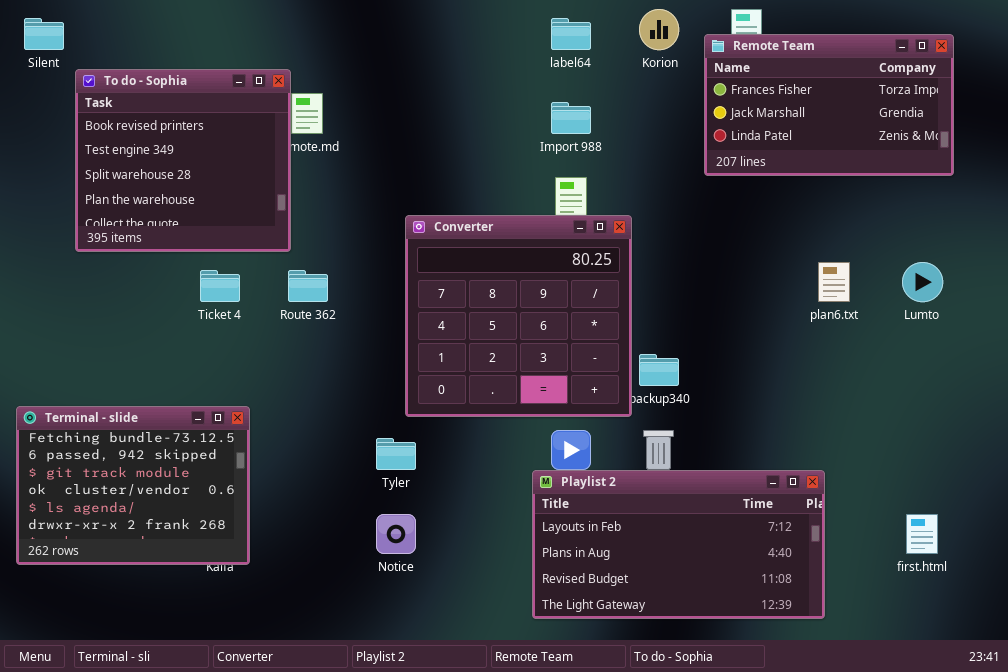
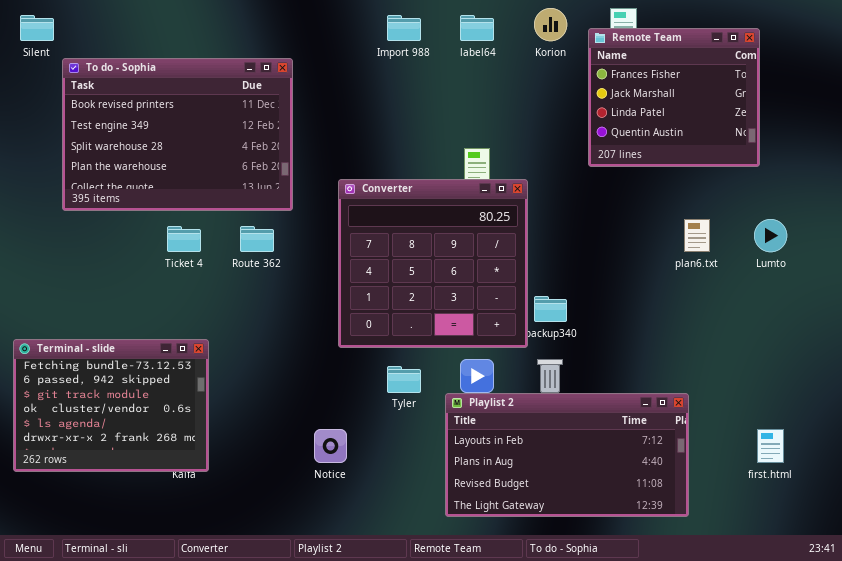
Remote Team: [704,34,954,176] -> [588,28,760,167], resized
To do - Sophia: [75,69,291,252] -> [62,58,293,211], resized
Import 988: [551,102,591,134] -> [387,15,421,41], moved
Tyler: [376,438,416,470] -> [387,366,421,393], moved

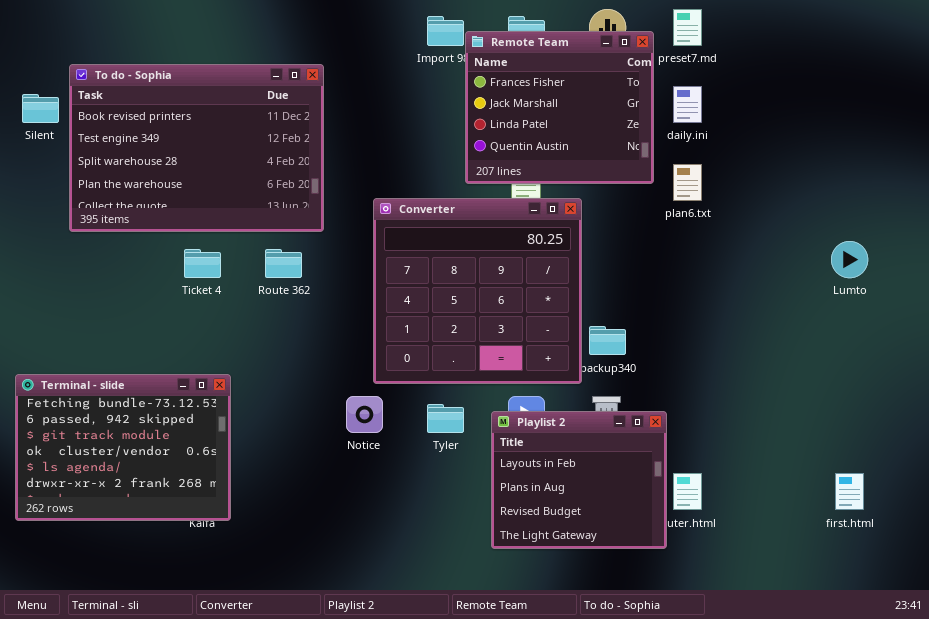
Silent: [20,15,54,41] -> [22,94,59,123], moved
Remote Team: [588,28,760,167] -> [465,31,654,184], moved
plan6.txt: [684,219,710,252] -> [673,164,702,201], moved
Playlist 2: [445,393,689,517] -> [491,411,667,549], moved, resized
Notice: [314,429,347,463] -> [346,396,383,433], moved

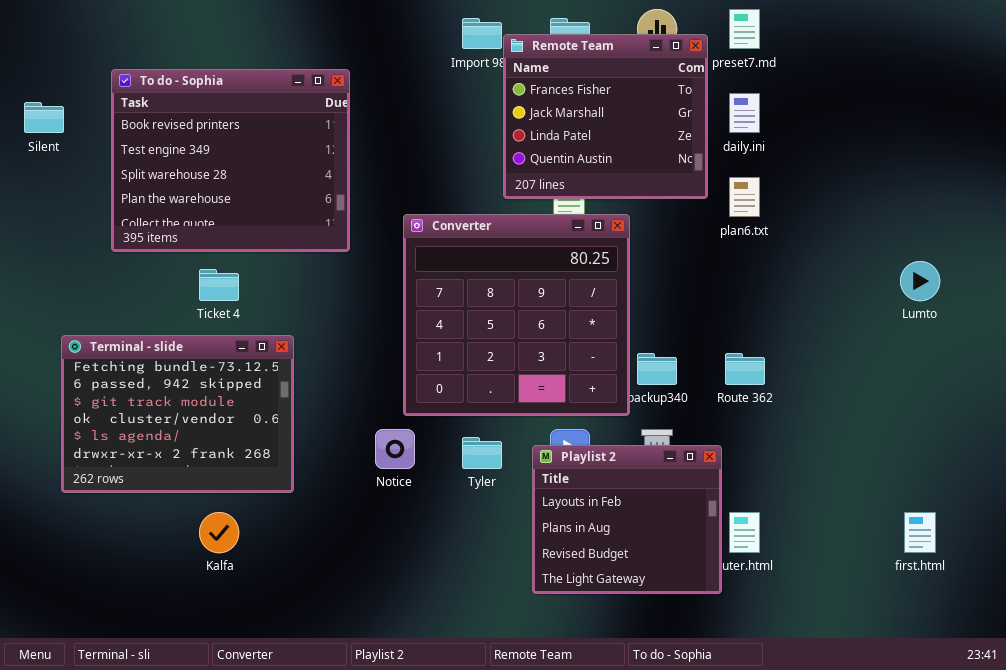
To do - Sophia: [69,64,324,232] -> [111,69,350,252], resized
Route 362: [265,249,302,278] -> [725,353,765,385], moved
Terminal - slide: [15,374,231,521] -> [61,335,294,493], moved

